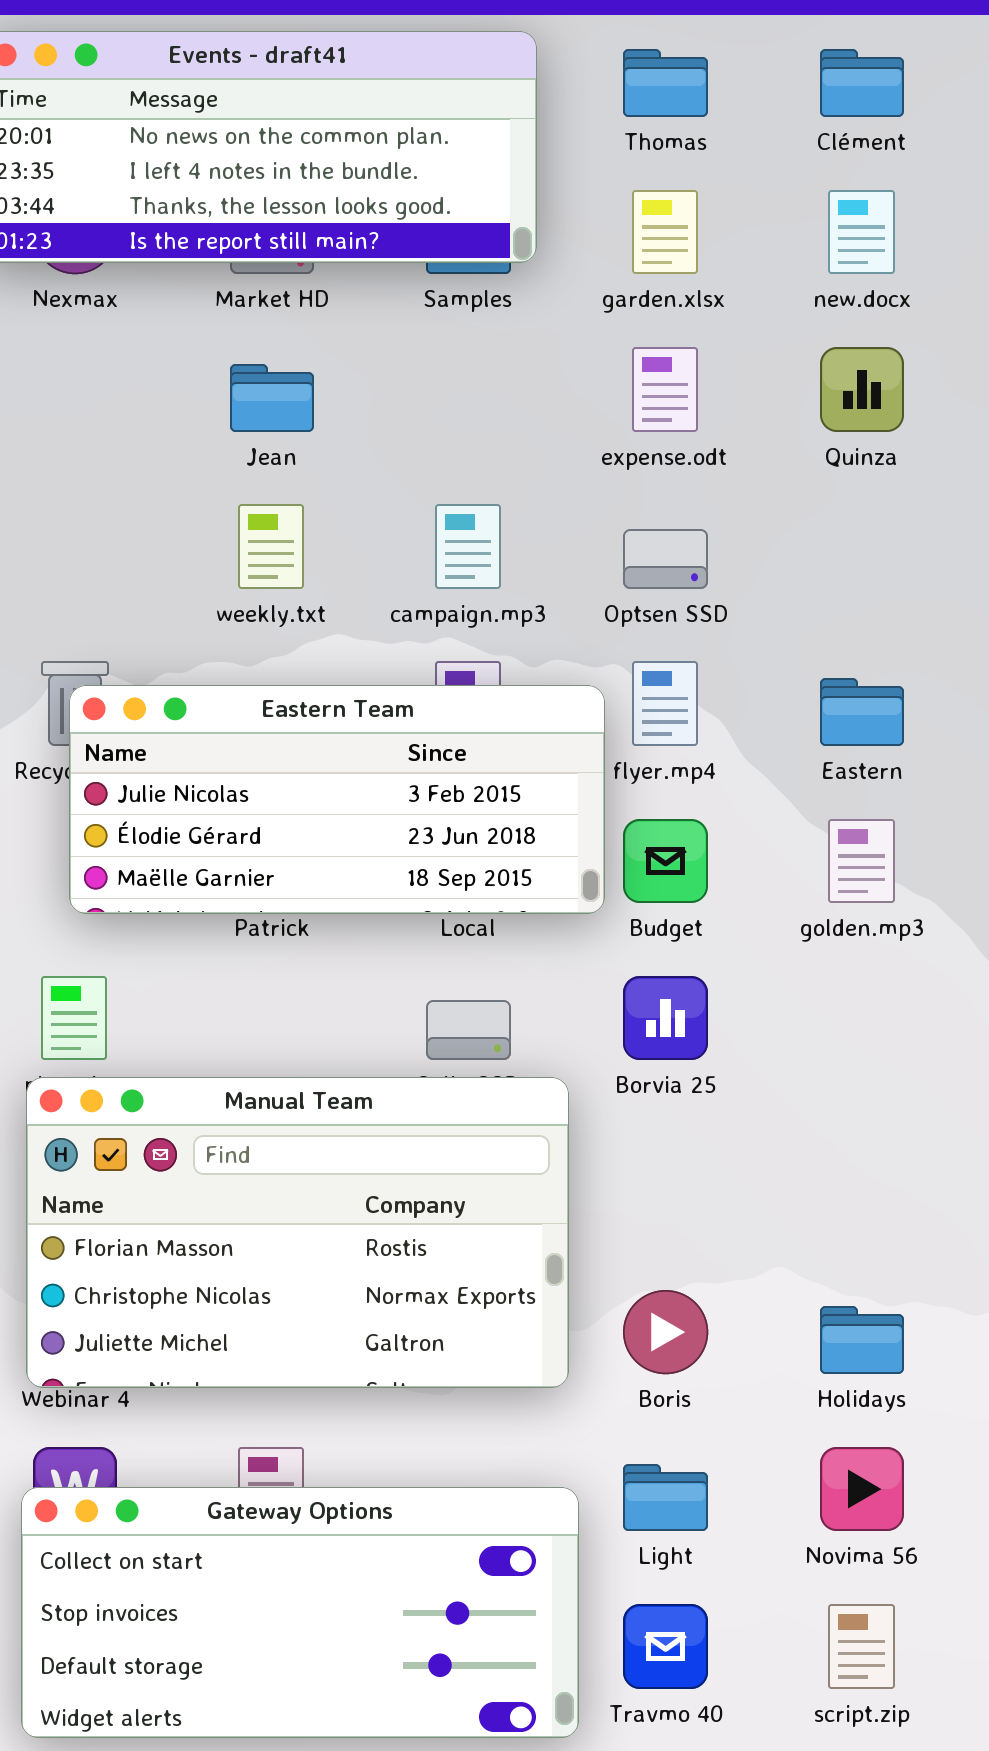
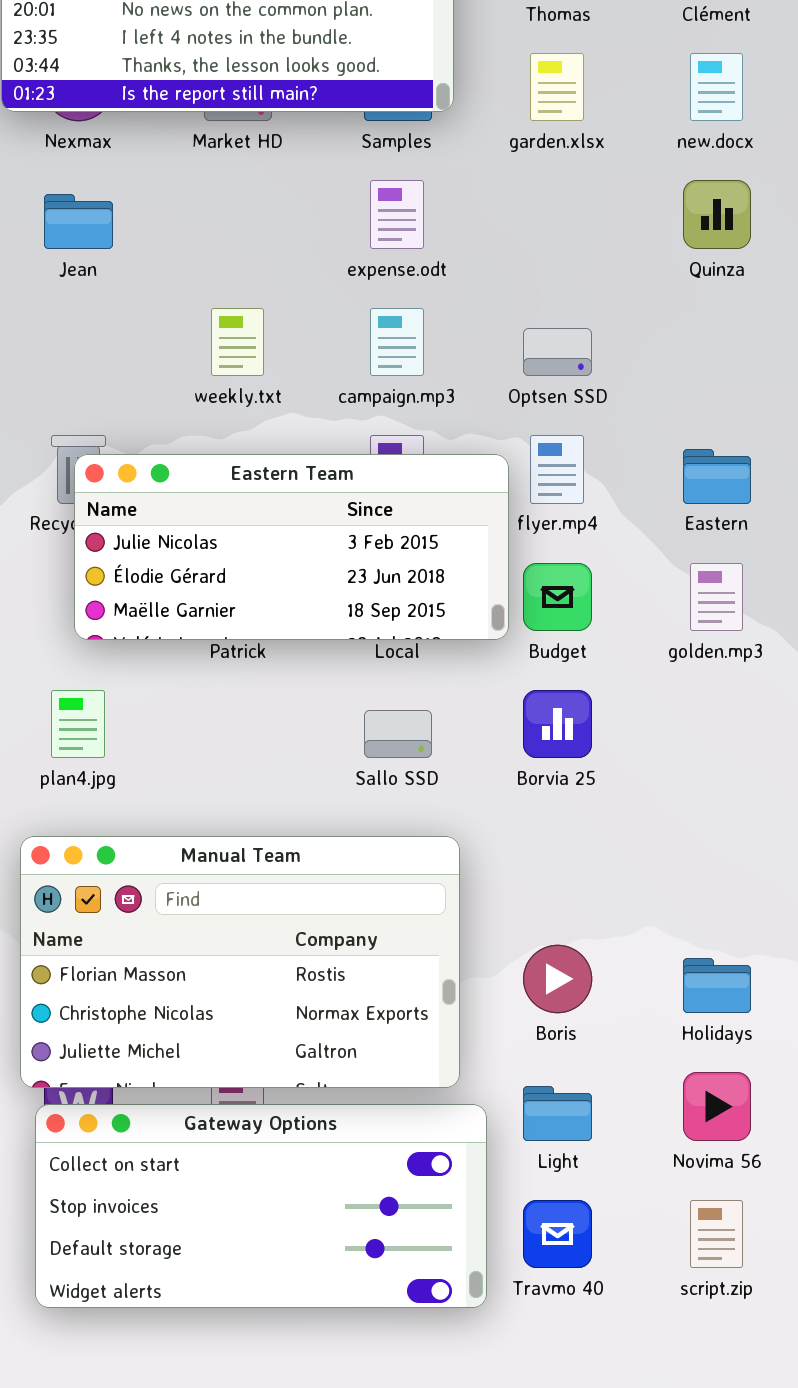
expense.odt: [632,347,698,432] -> [370,180,424,249], moved
Jean: [230,364,314,432] -> [44,194,113,249], moved
Manual Team: [26,1077,569,1388] -> [20,836,460,1088], moved

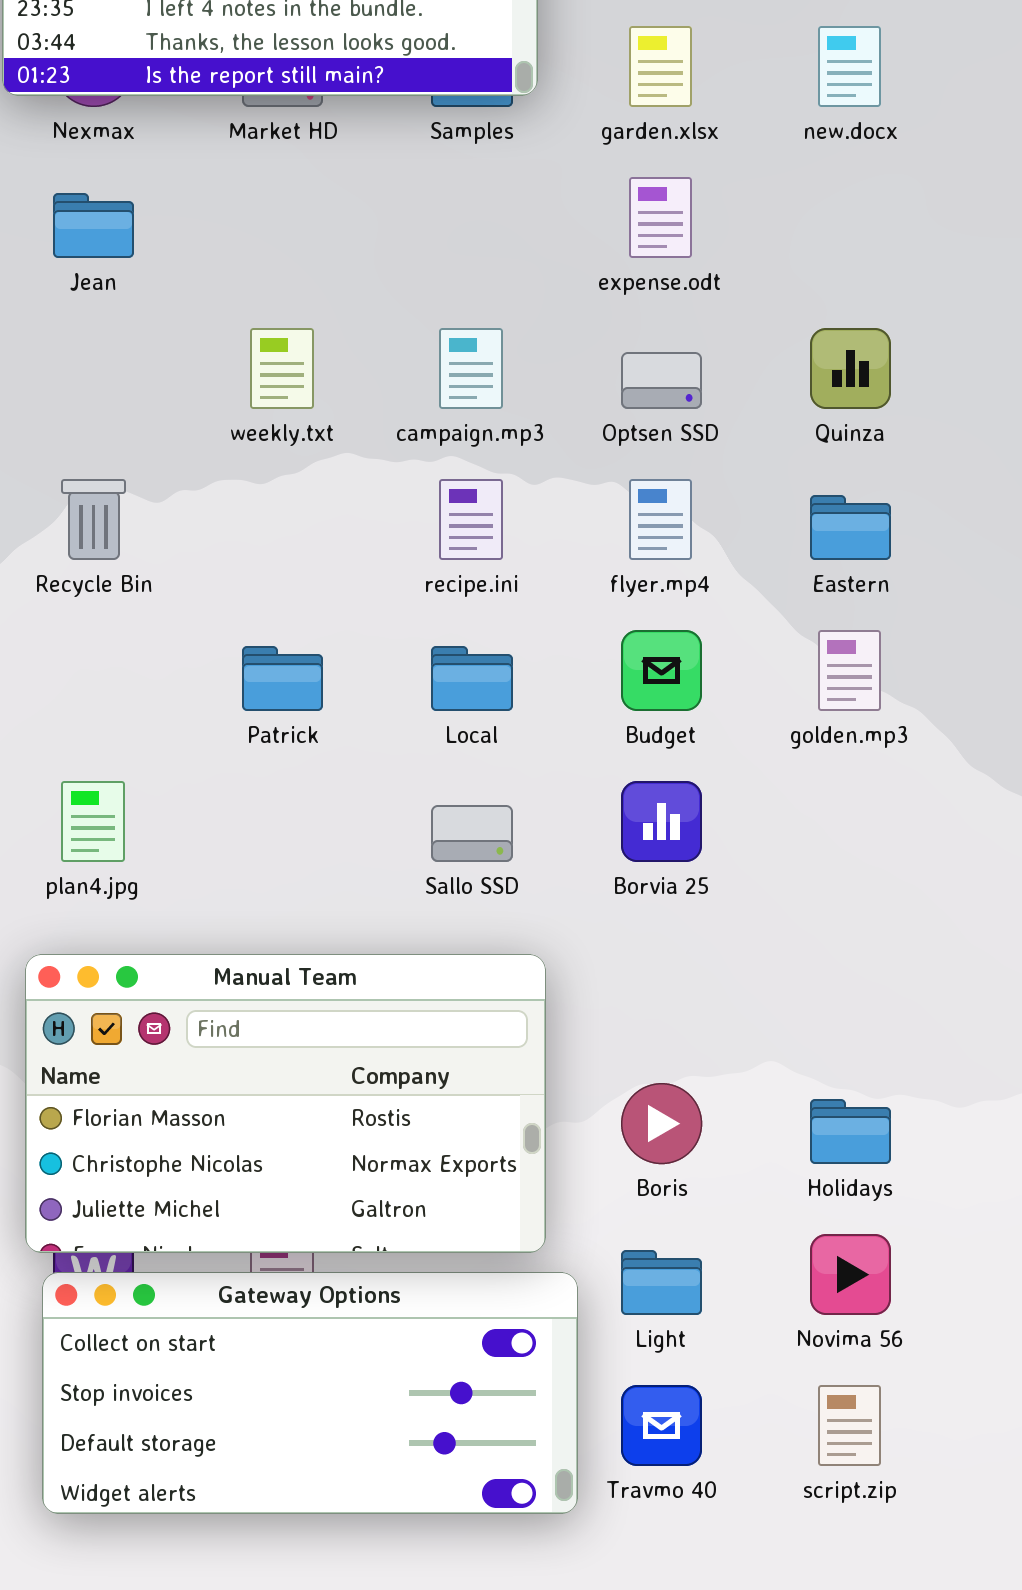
expense.odt: [370,180,424,249] -> [629,177,692,258], moved
Quinza: [683,180,751,249] -> [810,328,891,409], moved
Eastern Team: [74,454,509,640] -> none, closed

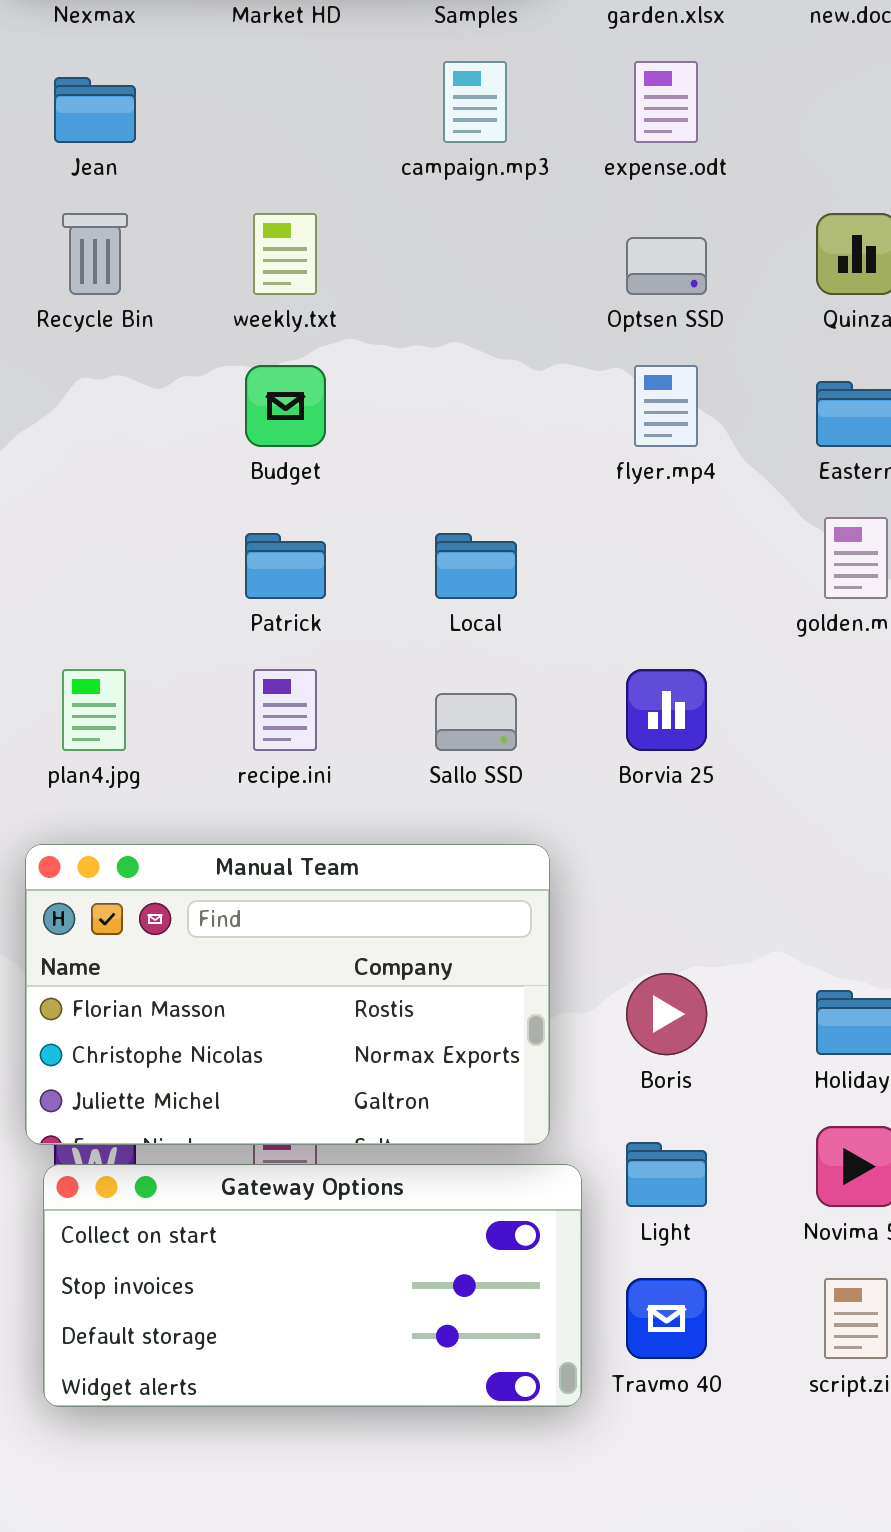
campaign.mp3: [439,328,503,409] -> [443,61,507,143], moved
Recycle Bin: [61,479,126,560] -> [62,213,128,295], moved
recipe.ini: [439,479,503,560] -> [253,669,317,751], moved
Budget: [621,630,702,711] -> [245,365,326,447], moved

